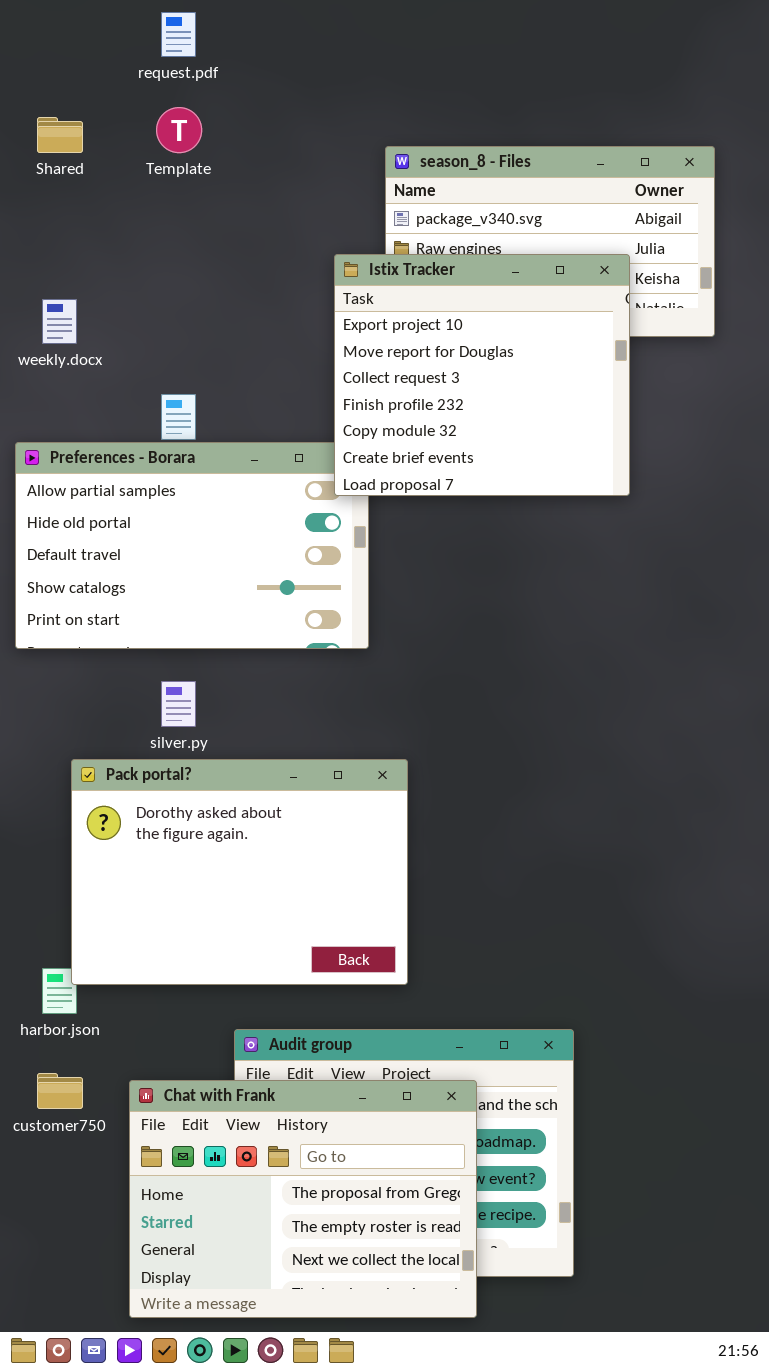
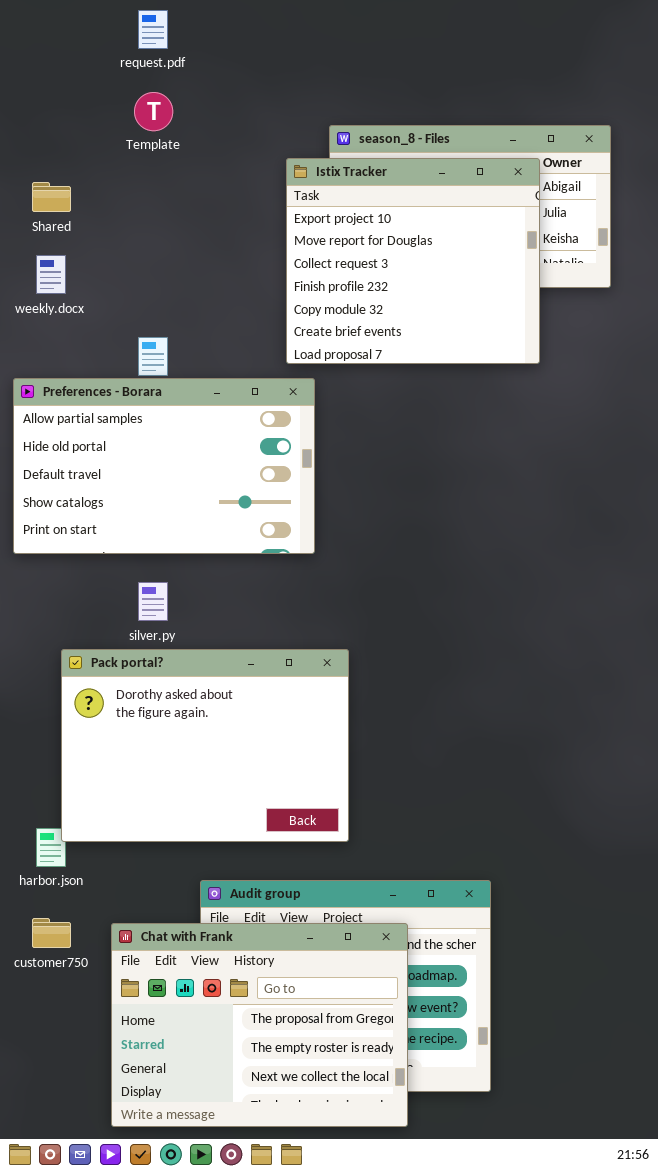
Shared: [37,117,83,153] -> [32,182,71,212], moved
Istix Tracker: [334,254,630,496] -> [286,158,540,364], moved

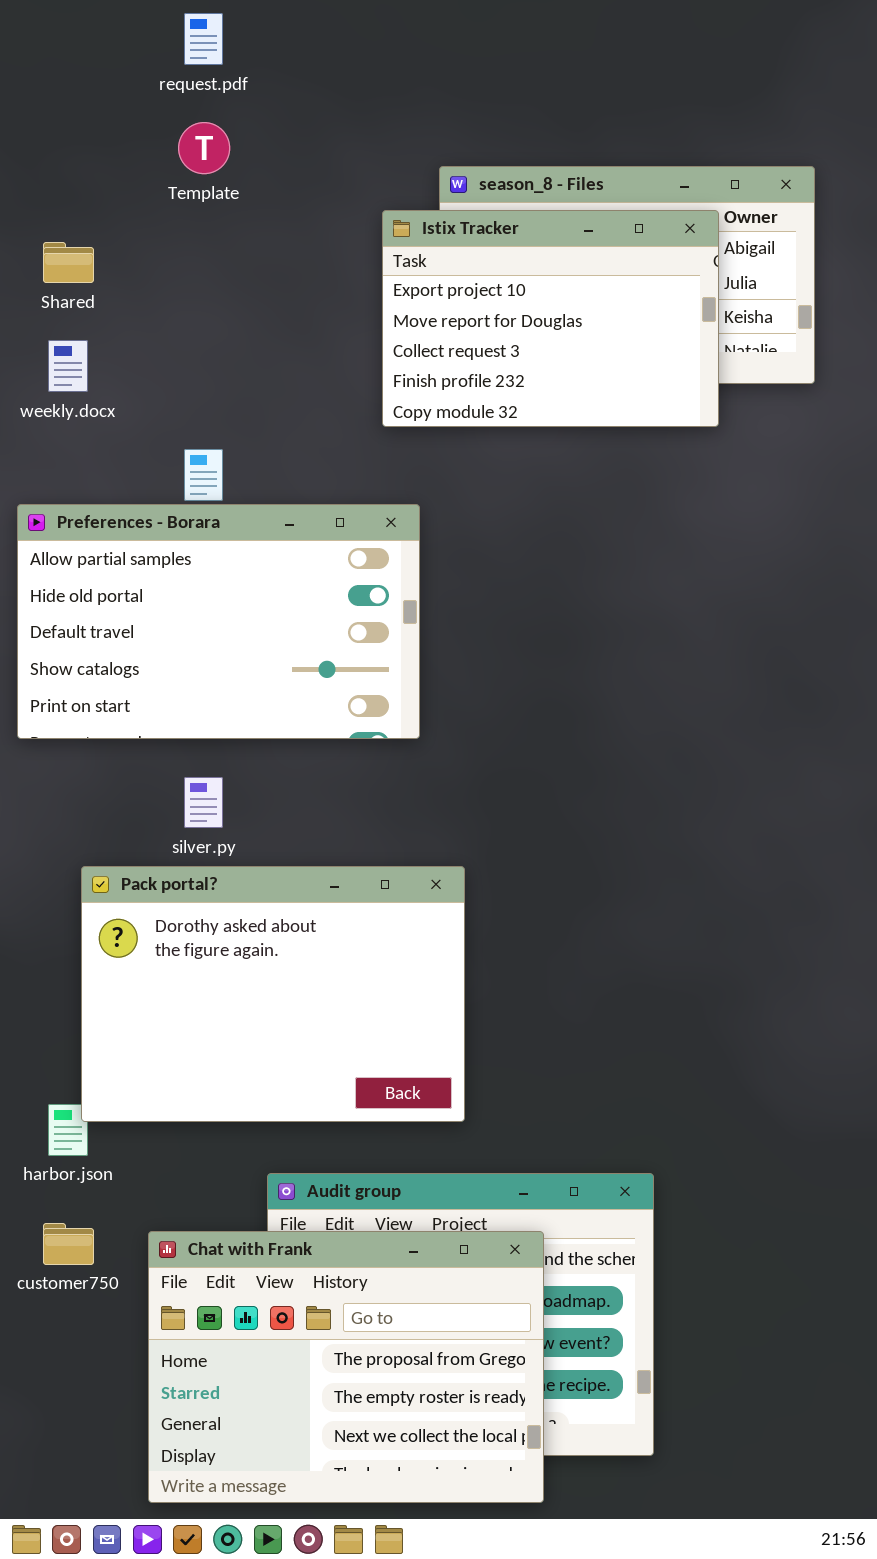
Istix Tracker: [286,158,540,364] -> [382,210,719,427], resized

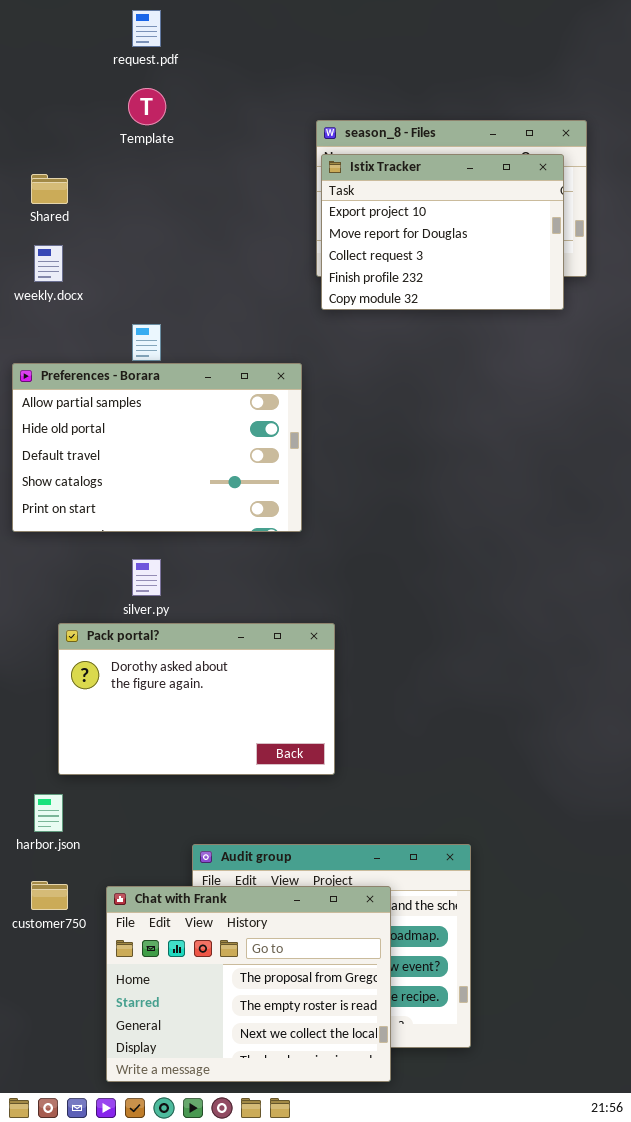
Istix Tracker: [382,210,719,427] -> [321,154,564,310], moved
Pack portal?: [81,866,465,1122] -> [58,623,335,775], resized

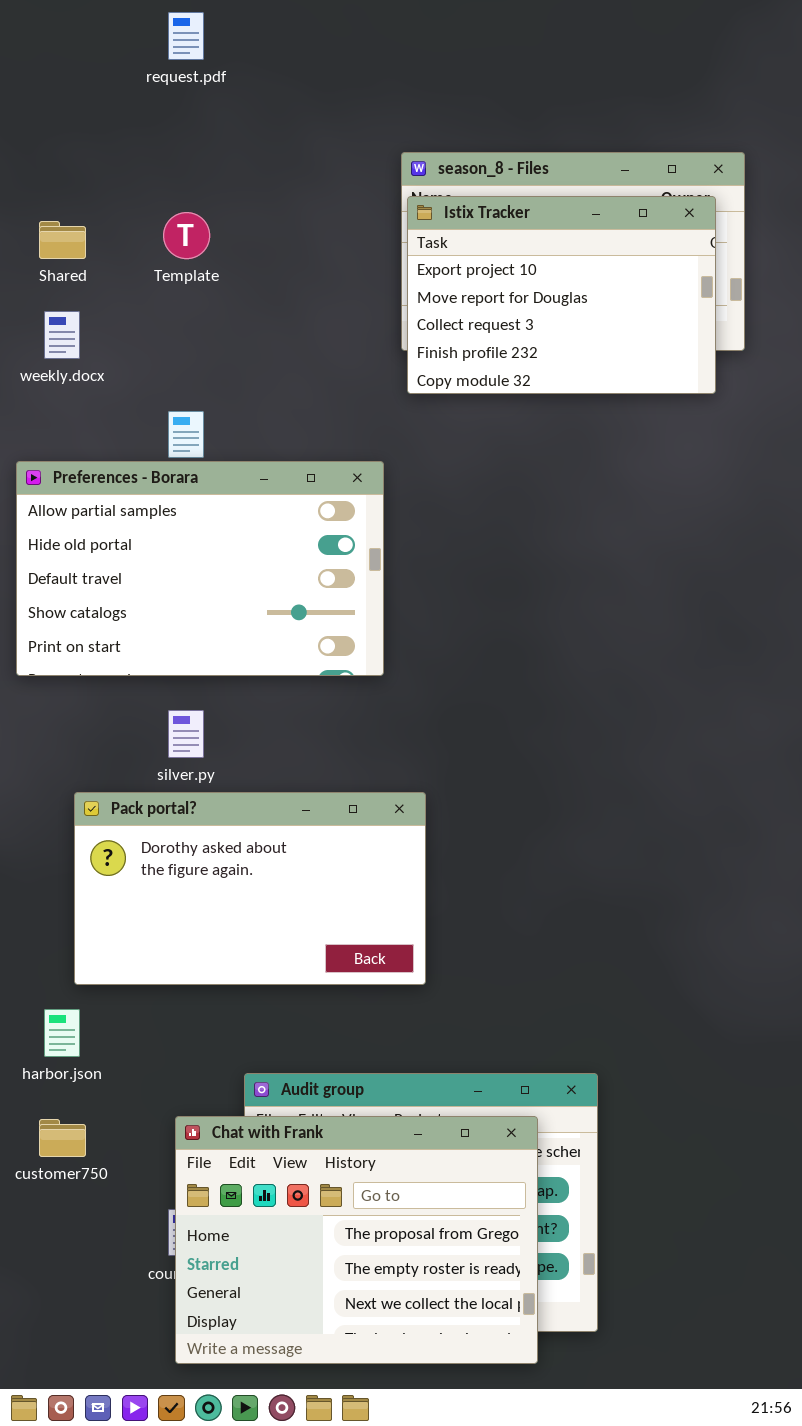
Template: [128,88,166,125] -> [163,212,210,259], moved
Chat with Frank: [106,886,391,1082] -> [175,1116,538,1364], moved

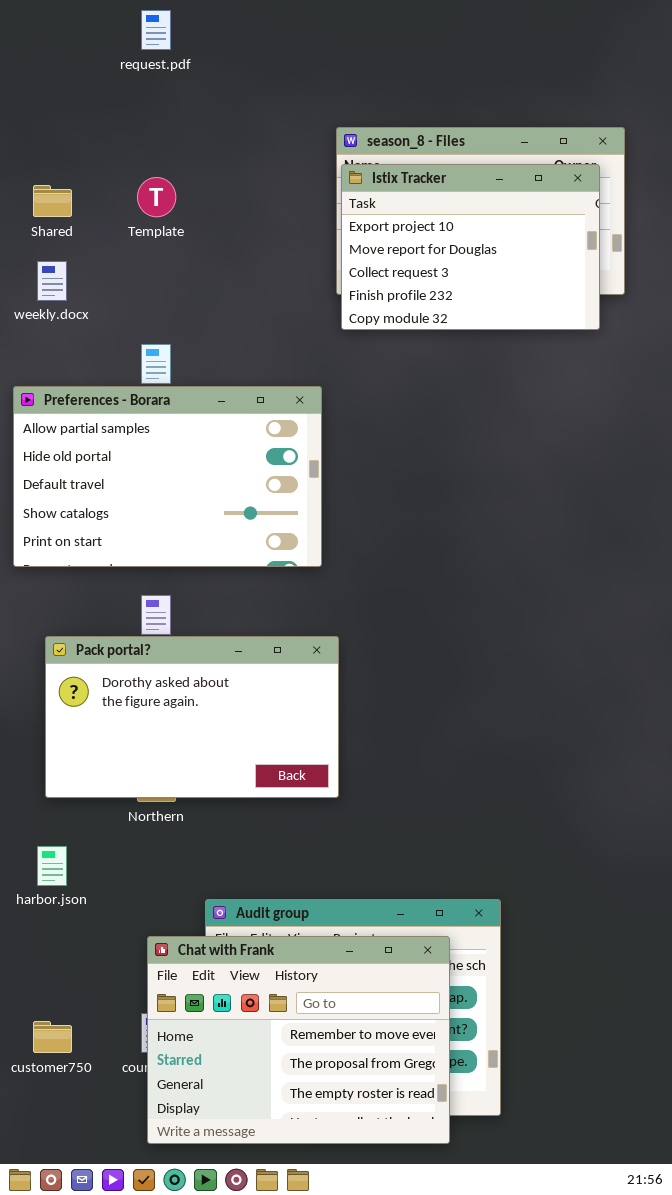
Pack portal?: [74,792,426,985] -> [45,636,339,798], moved
Chat with Frank: [175,1116,538,1364] -> [147,936,450,1144], scrolled up 1 row
customer750: [39,1119,86,1157] -> [33,1021,72,1053], moved

